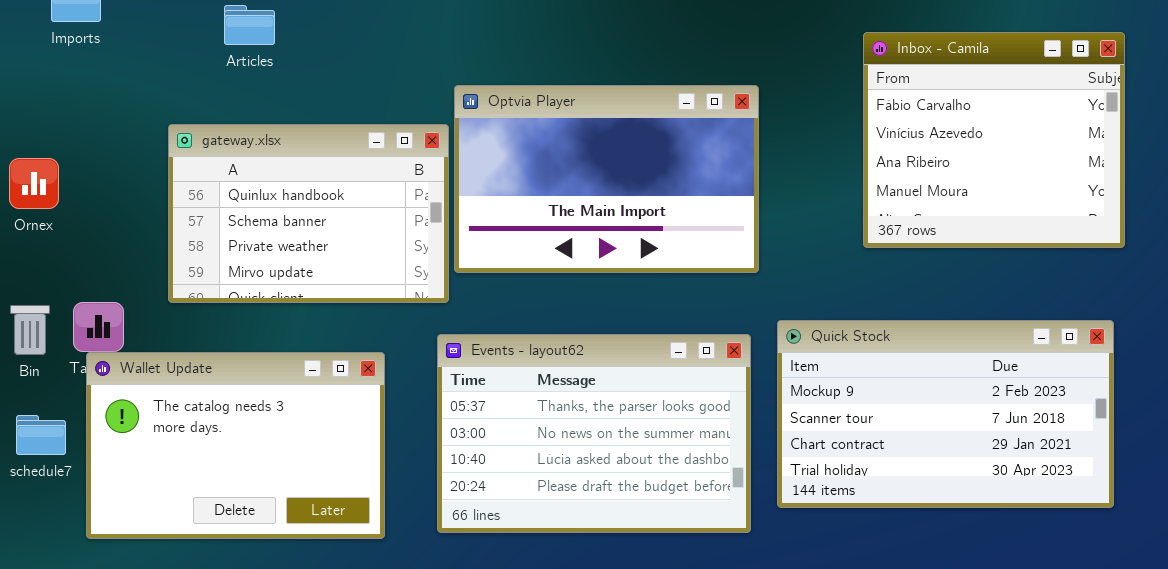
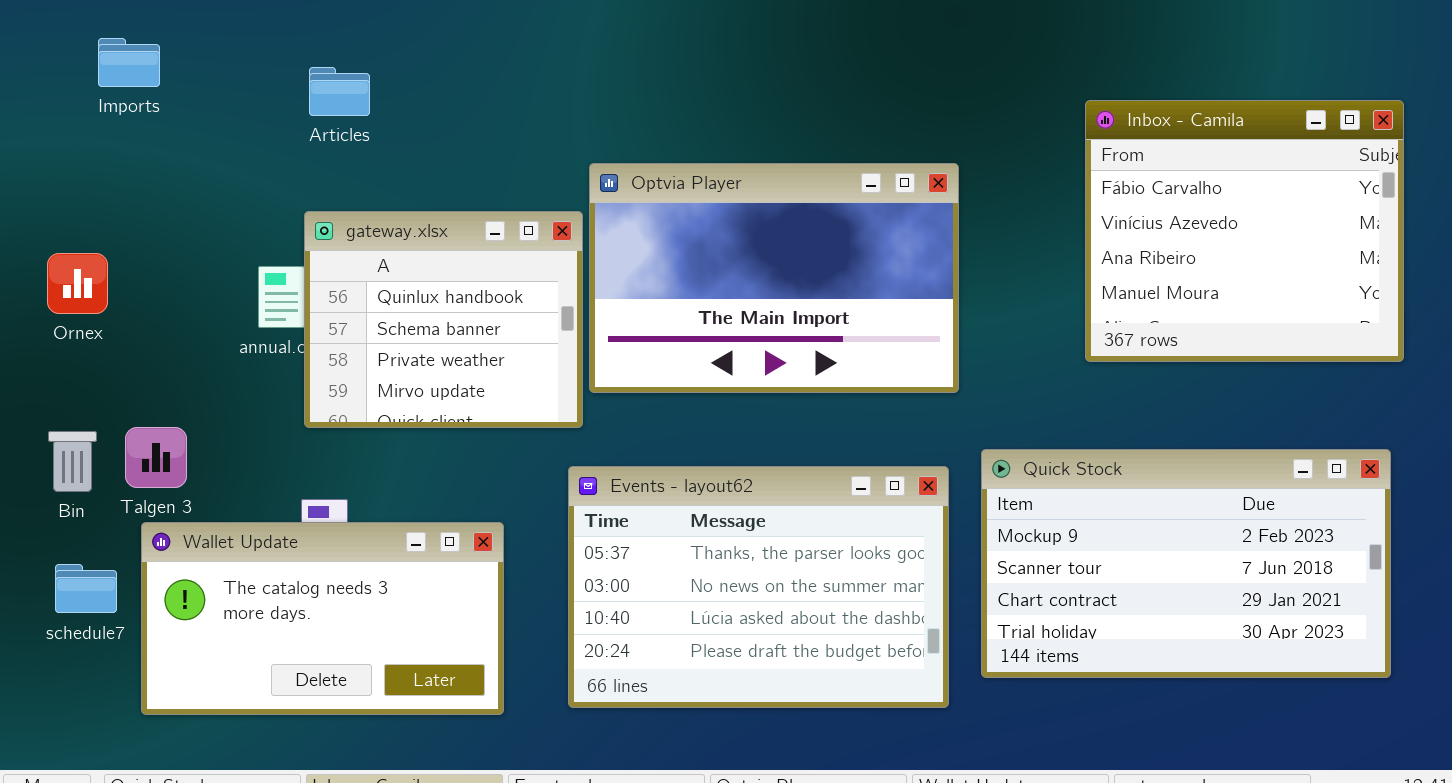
gateway.xlsx: [168,124,449,303] -> [304,211,583,428], resized
Wallet Update: [86,352,385,539] -> [141,522,504,715], resized

